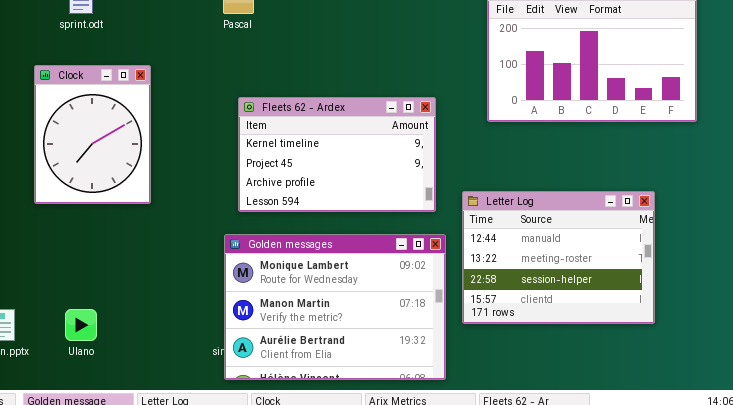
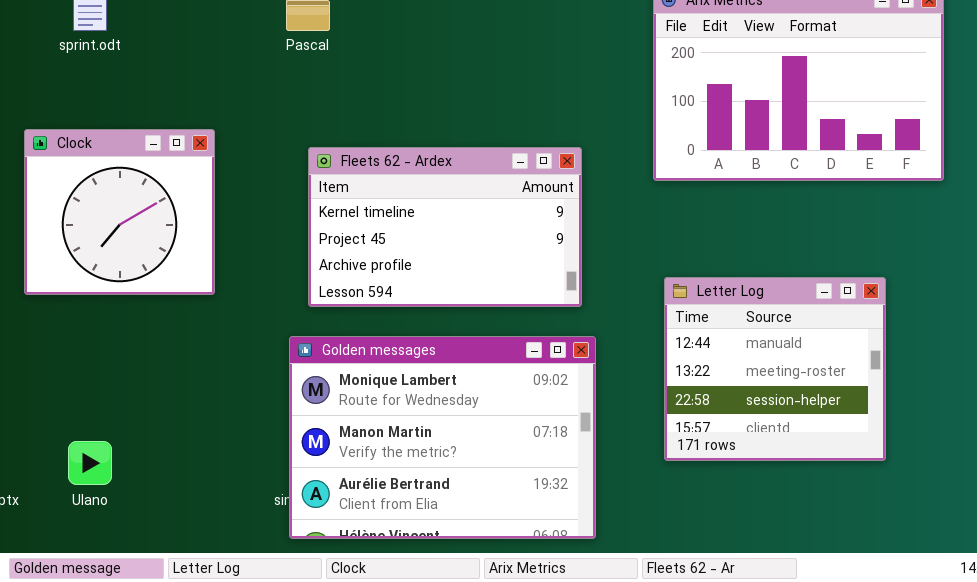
Clock: [34,65,151,204] -> [24,129,215,295], resized
Letter Log: [462,191,655,324] -> [664,277,886,461], resized

